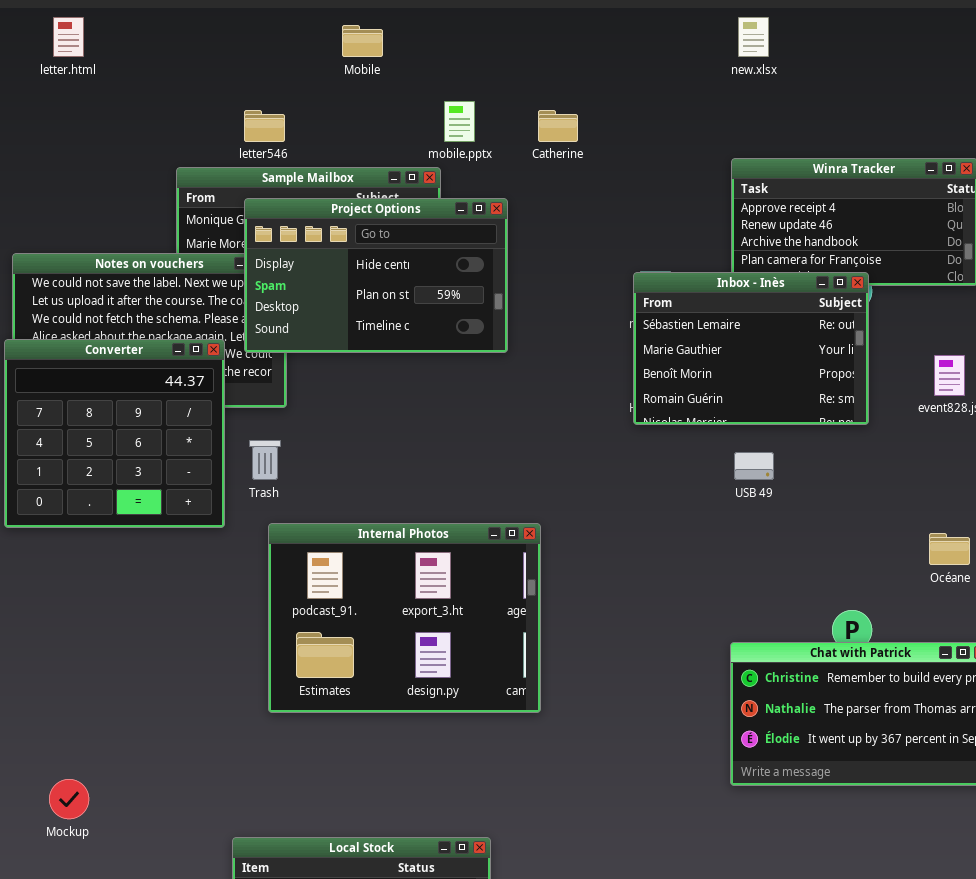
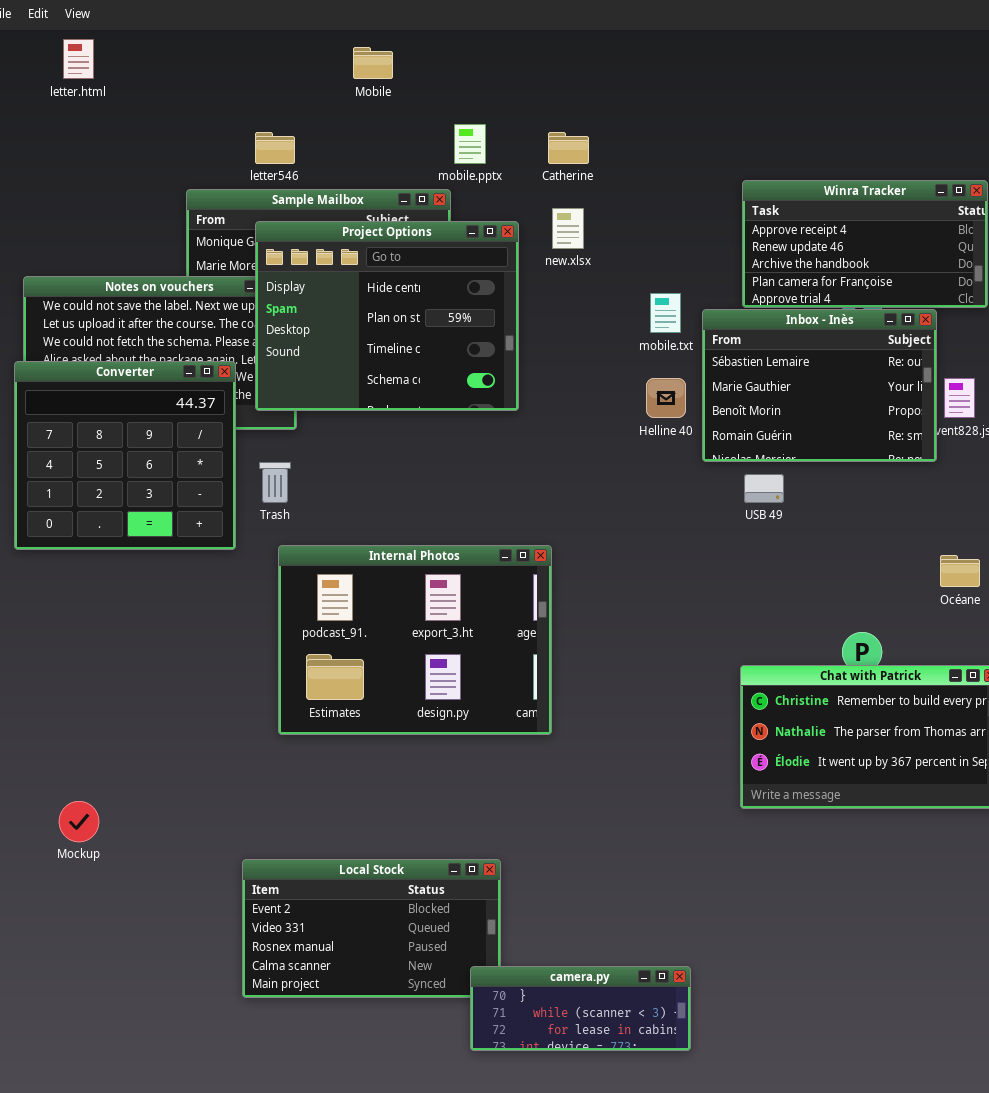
new.xlsx: [738,17,769,57] -> [552,208,584,249], moved
Project Options: [244,198,508,353] -> [255,221,519,411], resized
Inbox - Inès: [633,272,869,425] -> [702,309,937,462], moved

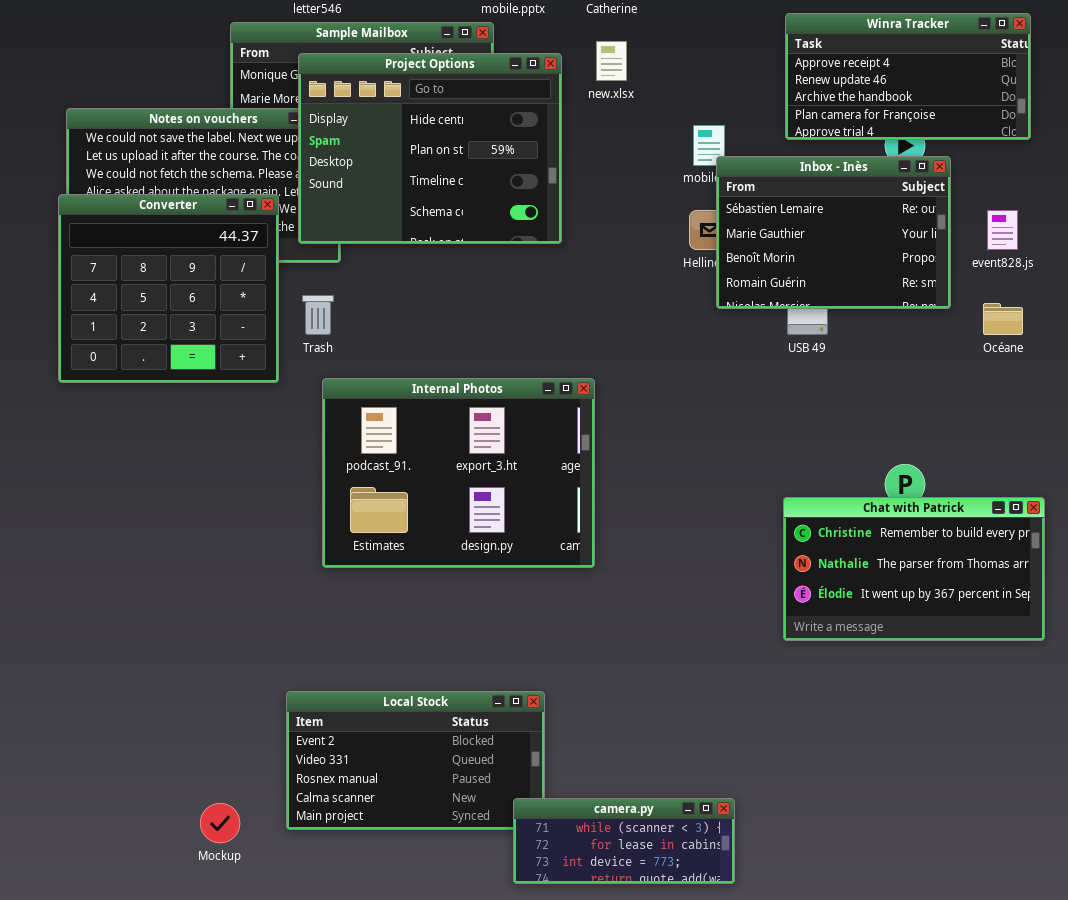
Inbox - Inès: [702,309,937,462] -> [716,156,951,309], moved
Océane: [940,555,980,587] -> [983,303,1023,335], moved
Mockup: [59,801,99,842] -> [200,803,240,843], moved
camera.py: [470,966,691,1051] -> [513,798,735,884], scrolled down 1 row

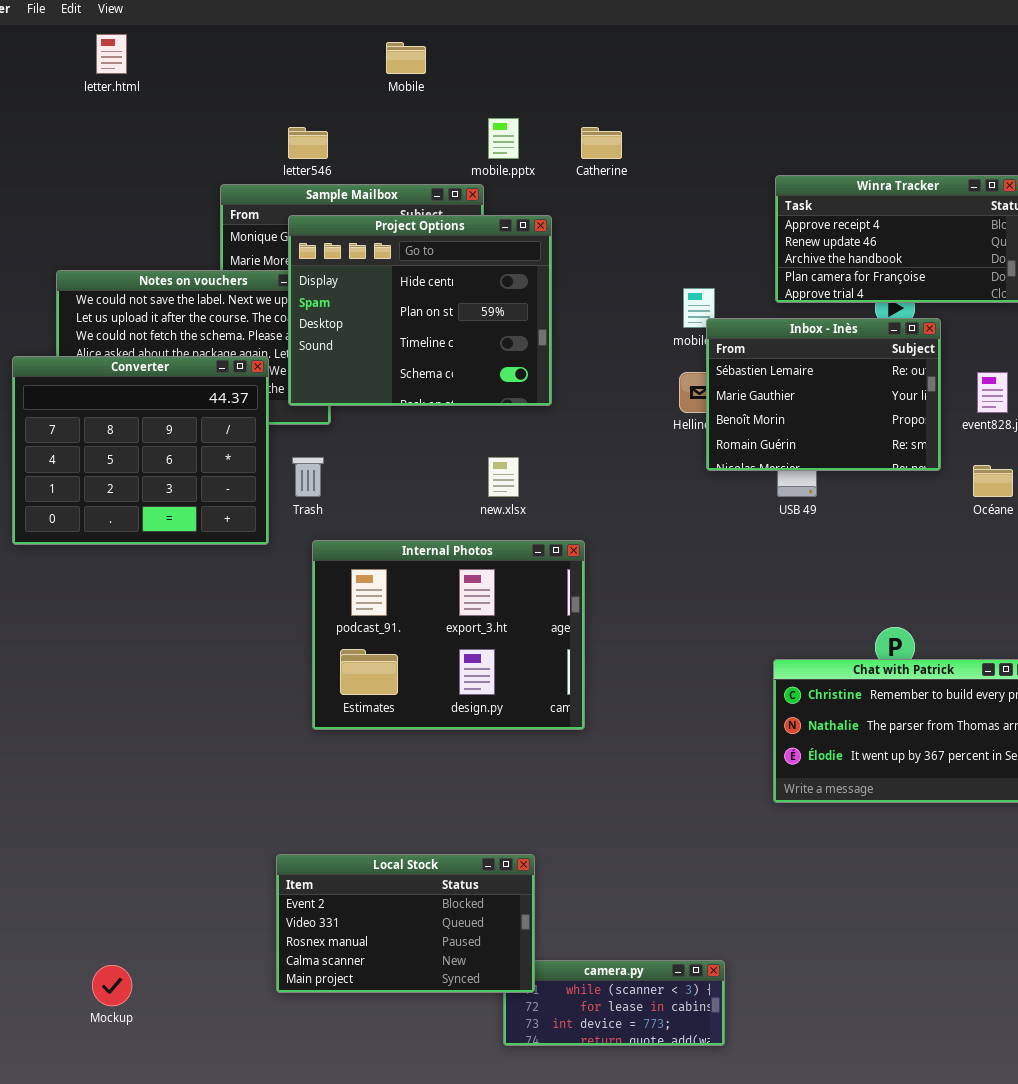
new.xlsx: [596,41,627,81] -> [488,457,519,497], moved
Converter: [58,194,279,383] -> [12,356,269,545], resized
Local Stock: [286,691,545,830] -> [276,854,535,993], raised
Mockup: [200,803,240,843] -> [92,965,132,1006], moved

